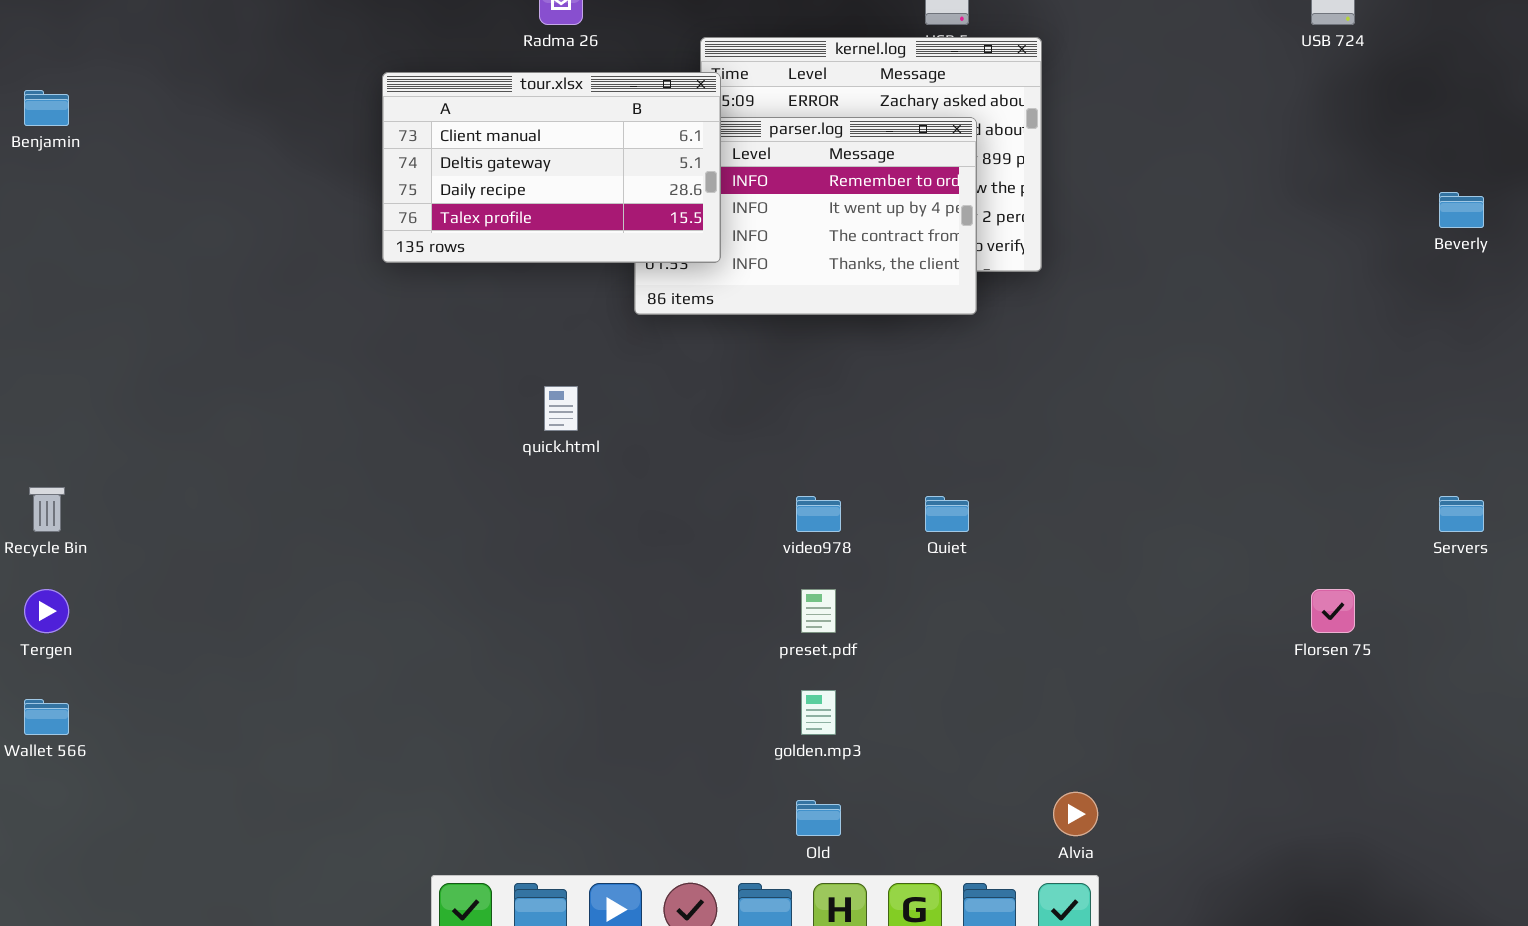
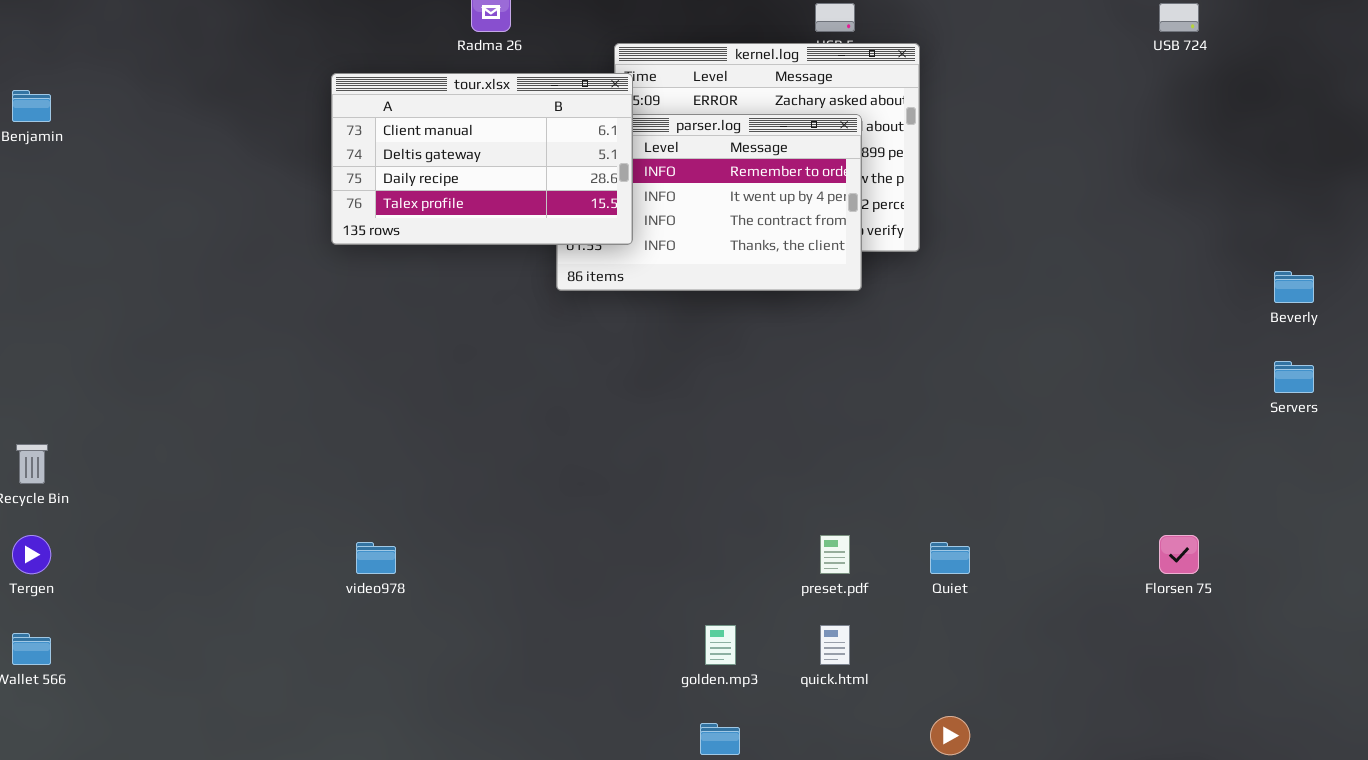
Beverly: [1439,192,1484,228] -> [1274,271,1314,303], moved
quick.html: [544,386,578,431] -> [820,625,850,665], moved
video978: [796,496,841,532] -> [356,542,396,574], moved
Quiet: [925,496,969,532] -> [930,542,970,574], moved
Servers: [1439,496,1484,532] -> [1274,361,1314,393], moved
preset.pdf: [801,589,836,633] -> [820,535,850,574], moved

